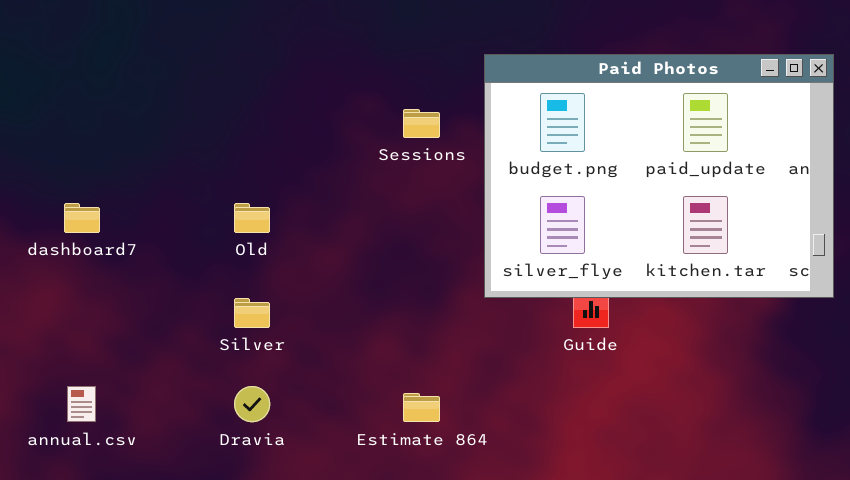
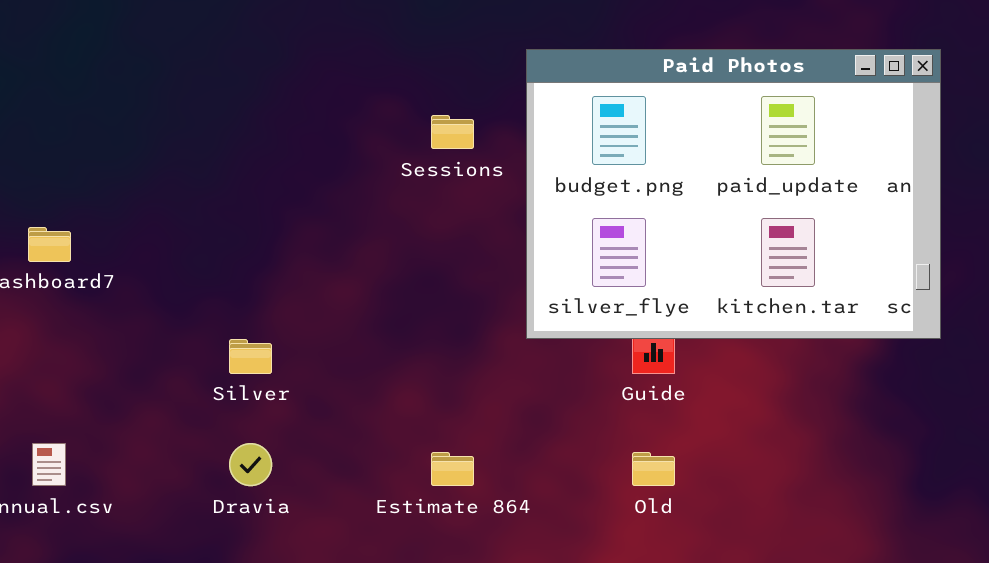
Old: [234,203,270,233] -> [632,452,675,486], moved

